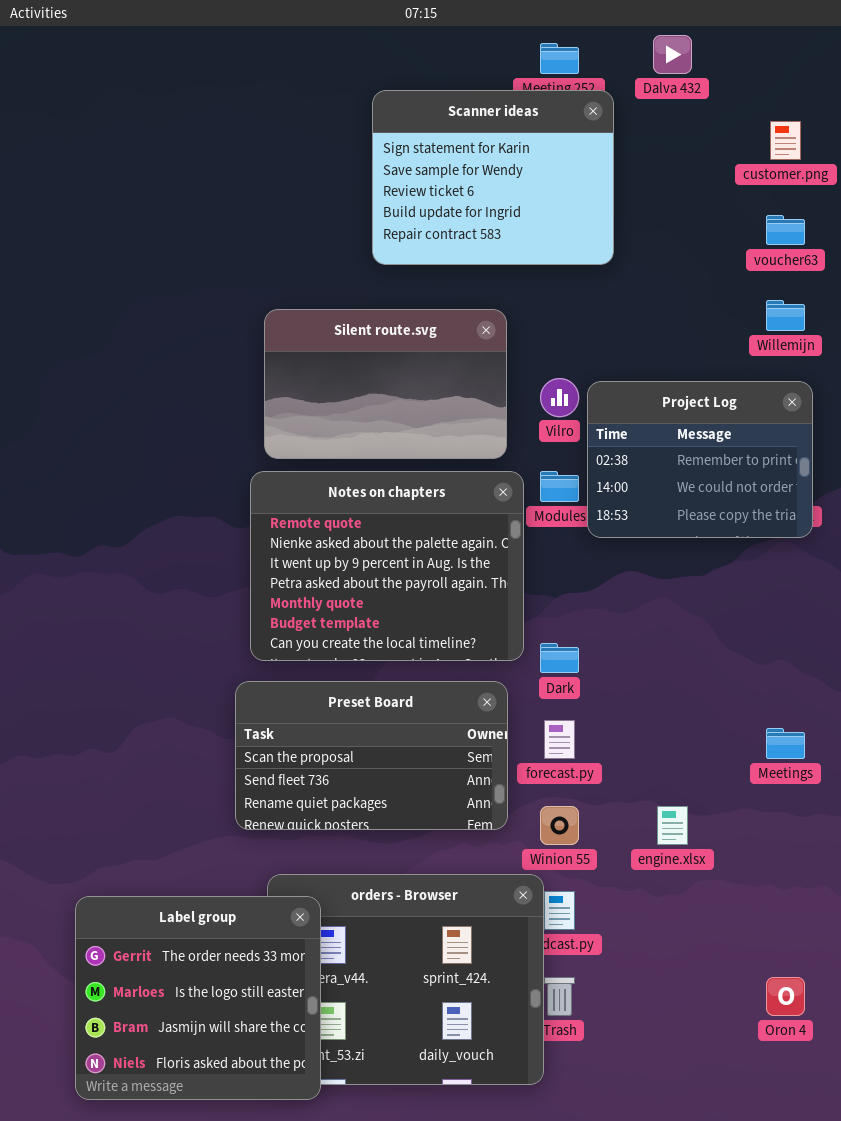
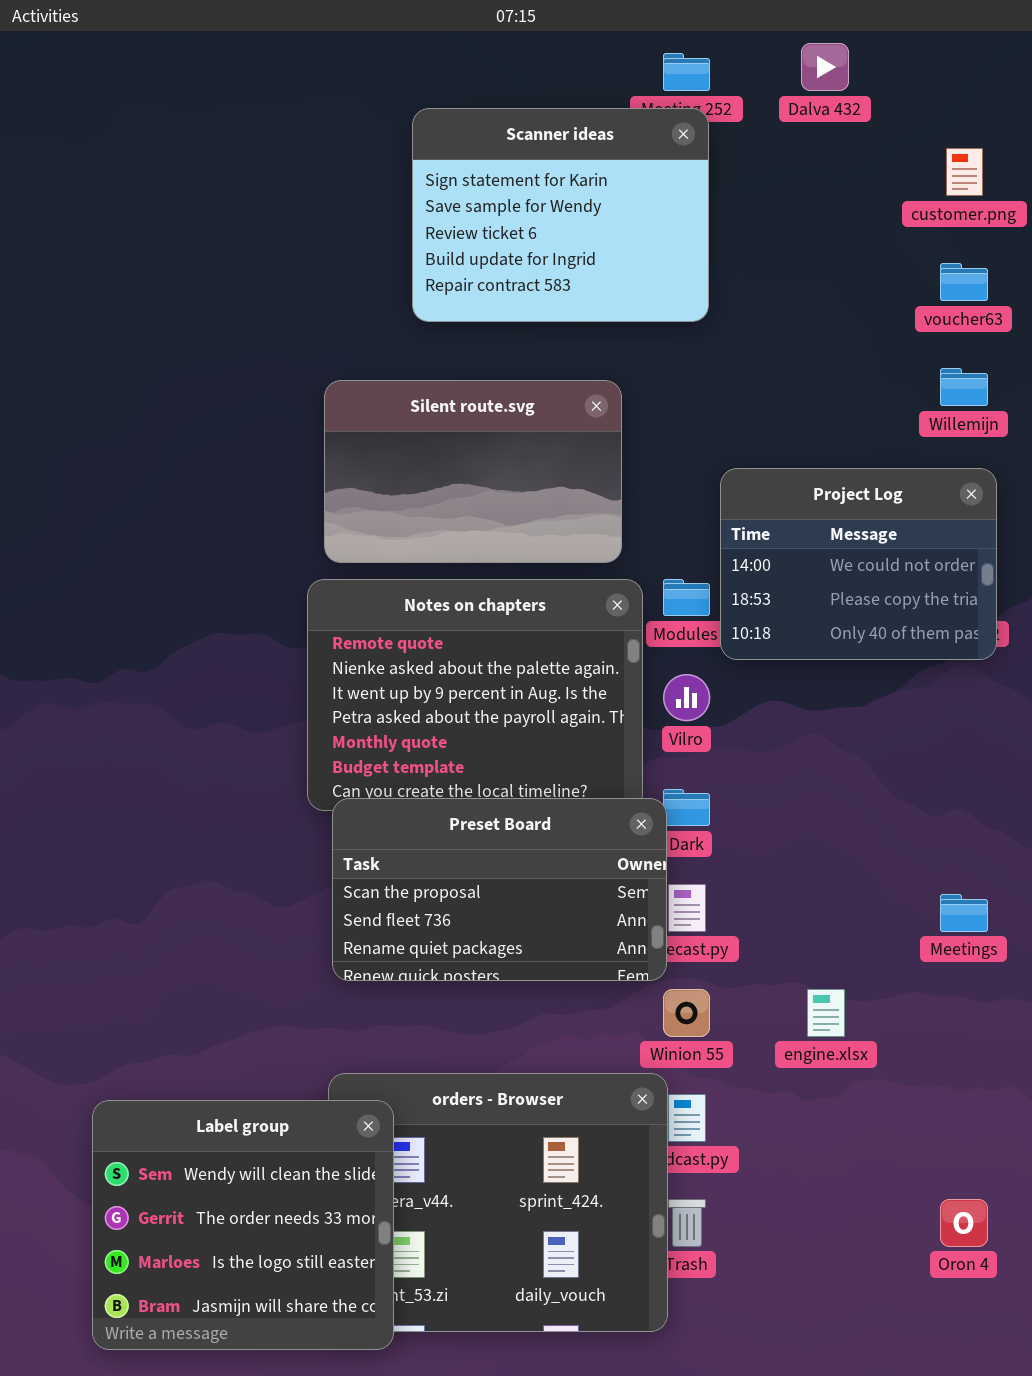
Scanner ideas: [372,90,614,265] -> [412,108,709,322], moved
Vilro: [540,378,579,417] -> [663,674,710,721], moved
Project Log: [587,381,813,538] -> [720,468,997,660], scrolled down 1 row
Preset Board: [235,681,508,830] -> [332,798,667,981], moved
Label group: [75,896,321,1100] -> [92,1100,394,1350], scrolled up 1 row

